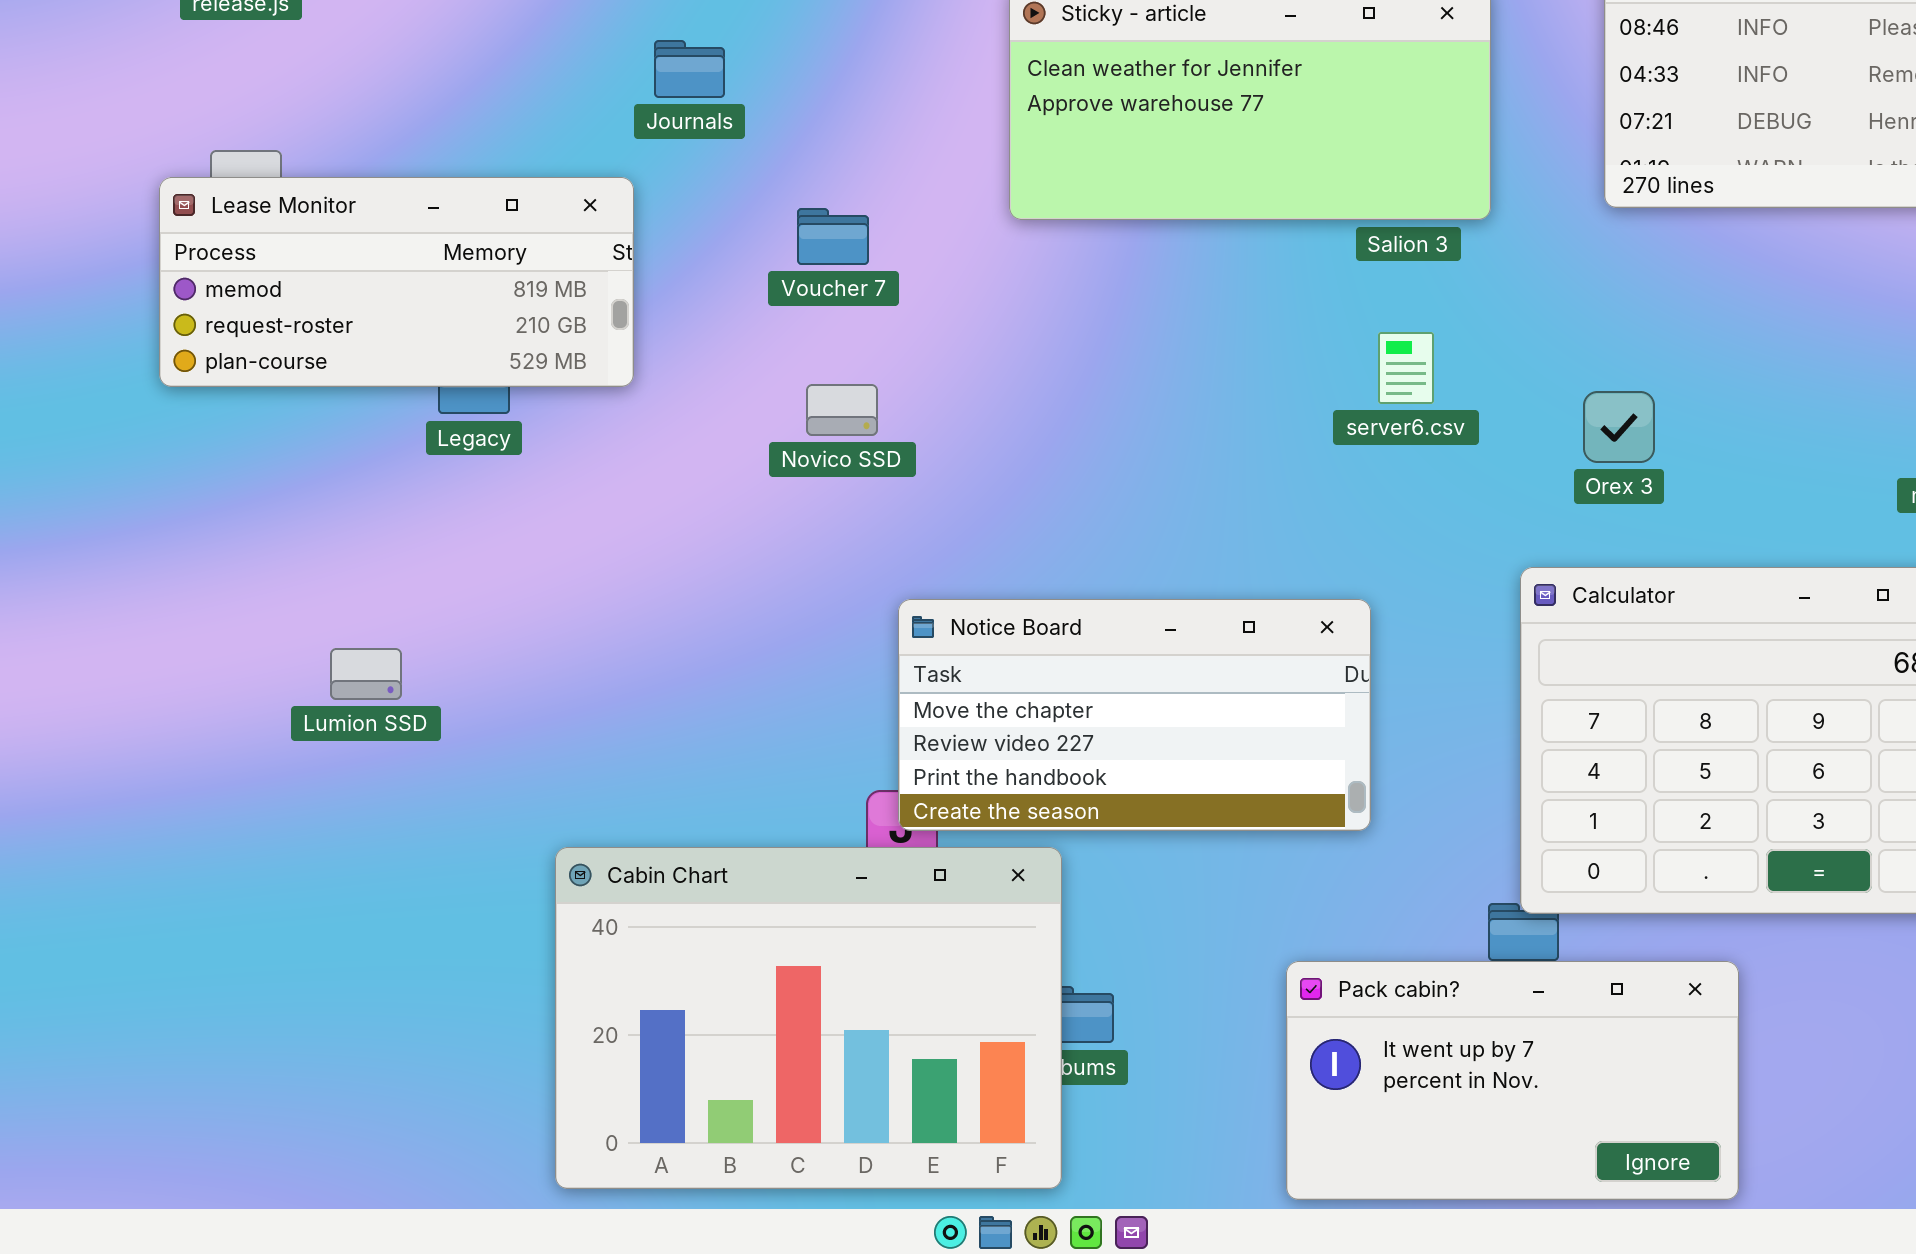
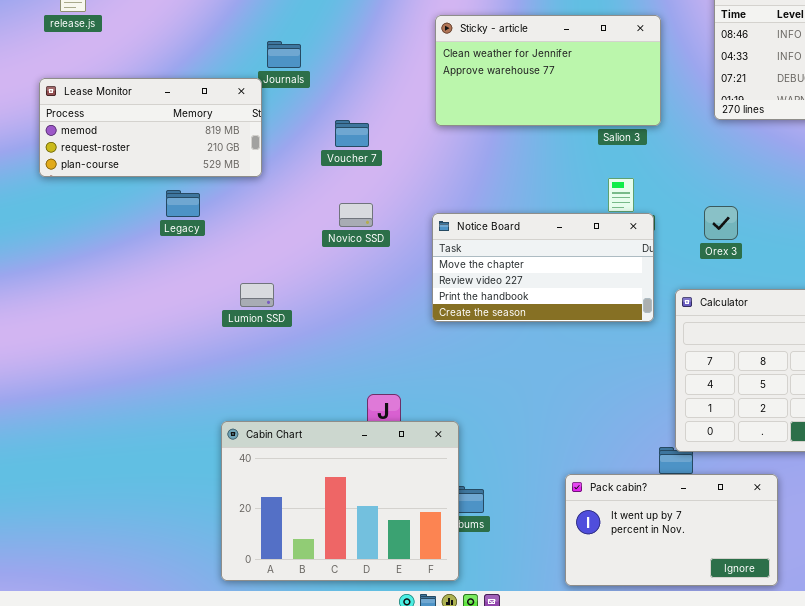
Lease Monitor: [159,177,634,387] -> [39,78,262,177], moved
Notice Board: [898,599,1371,831] -> [432,213,654,322], moved
Lumion SSD: [330,648,402,700] -> [240,283,274,307], moved

